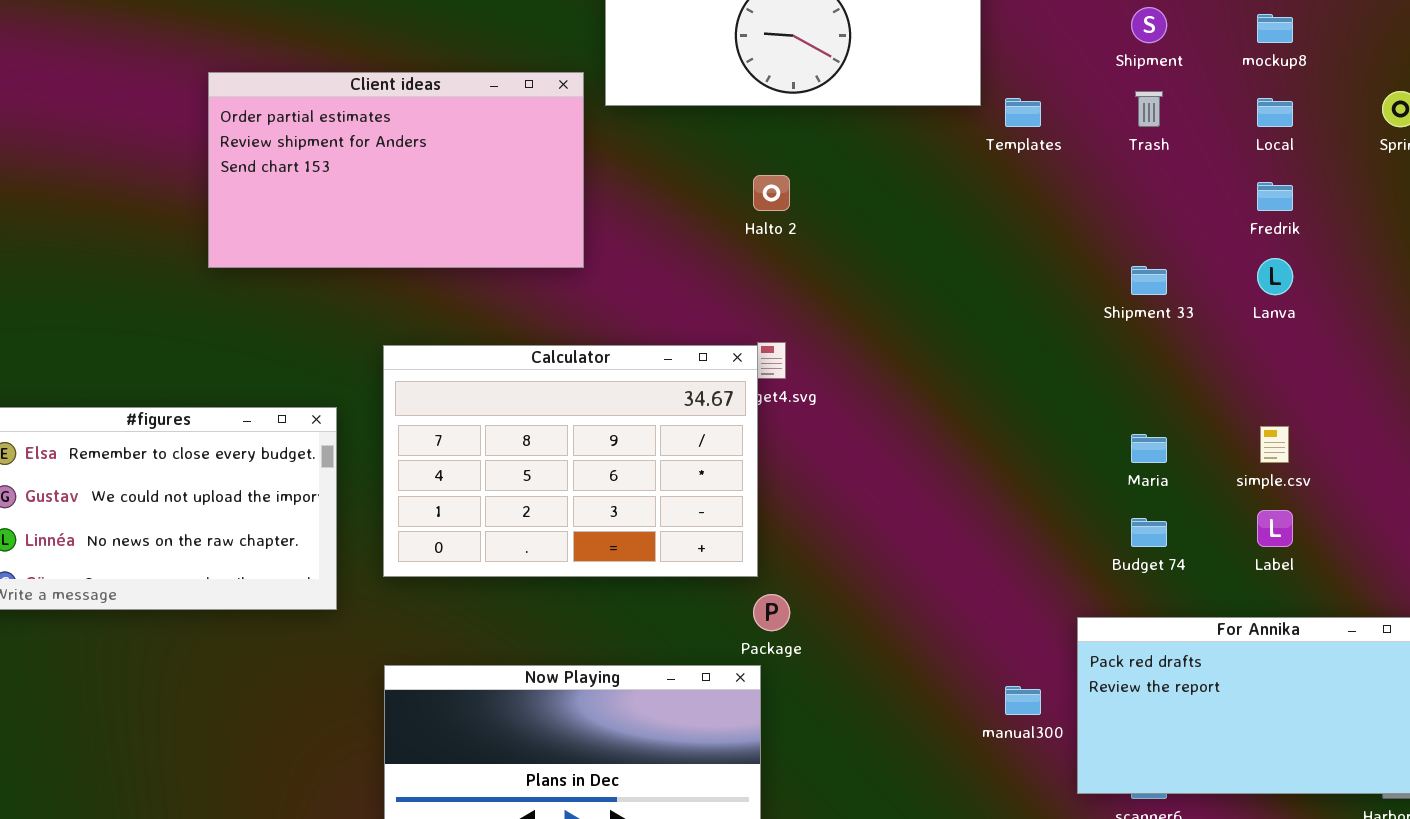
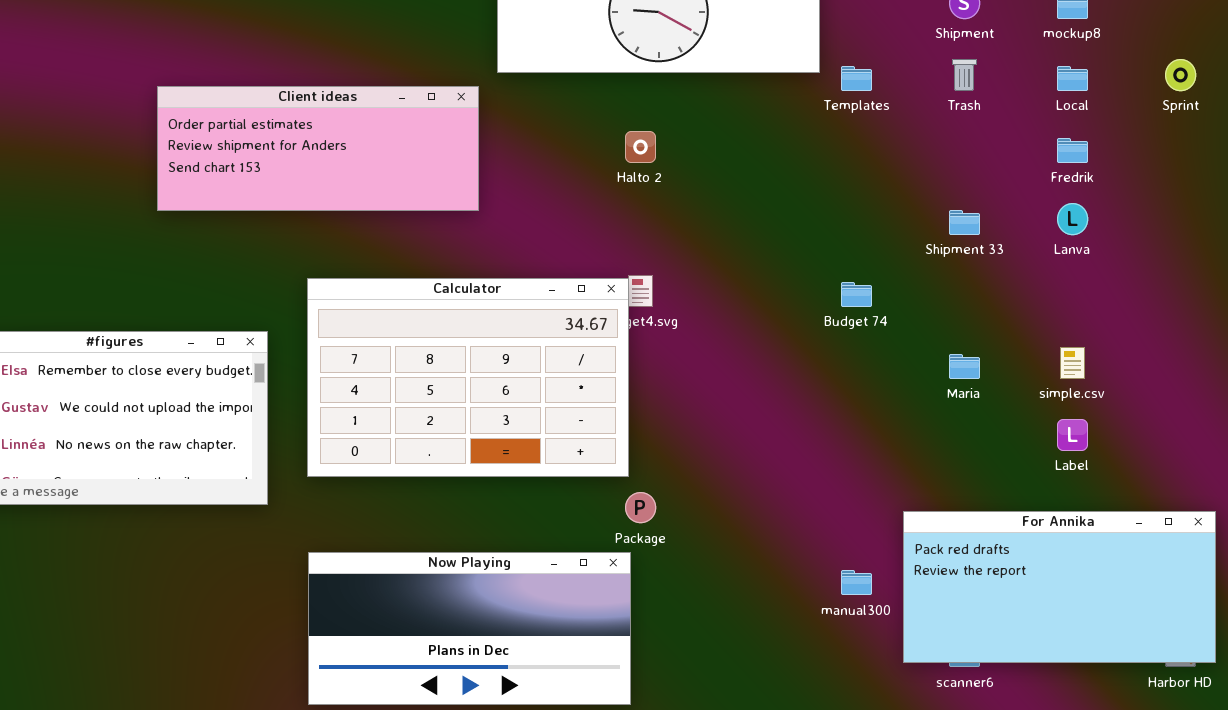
Client ideas: [208,72,584,268] -> [157,86,479,211], resized
Budget 74: [1131,518,1167,547] -> [841,282,872,307], moved

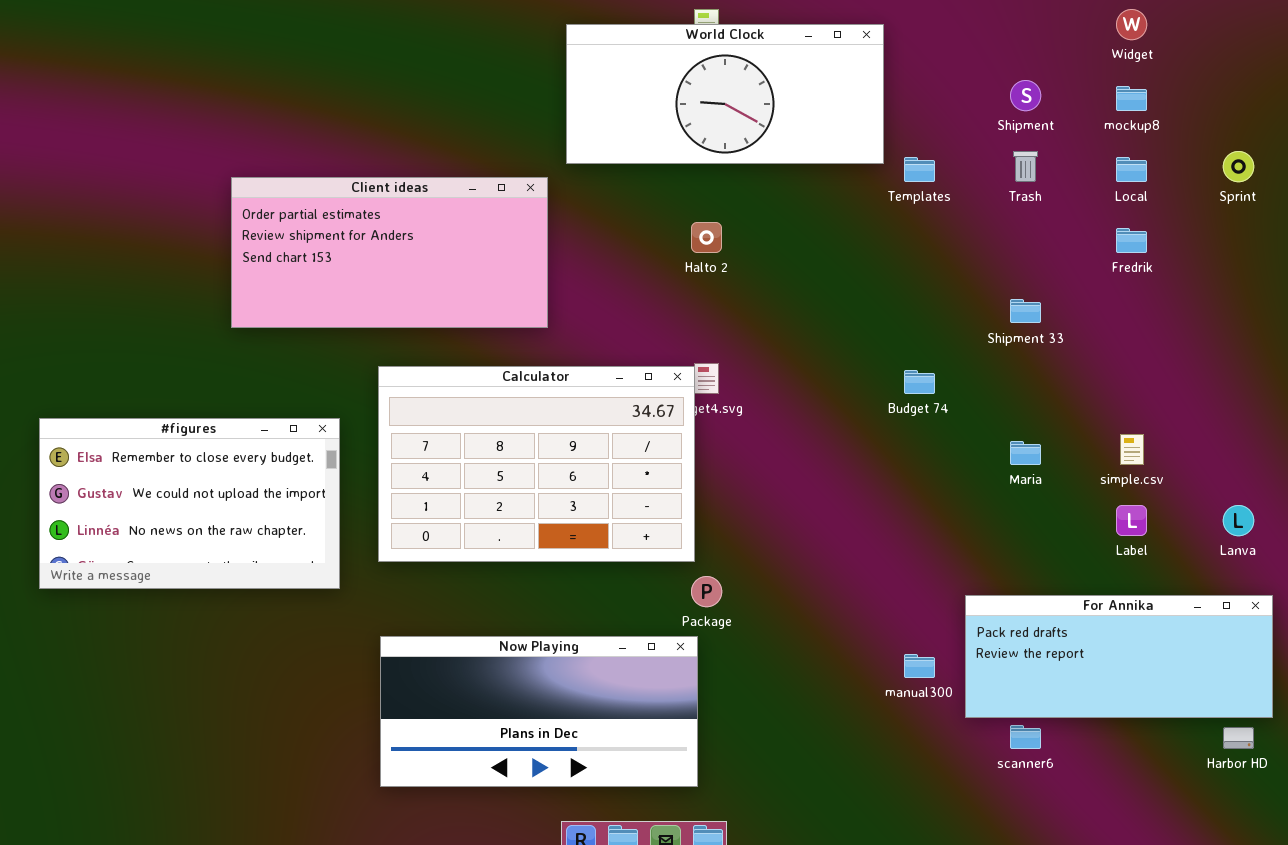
Client ideas: [157,86,479,211] -> [231,177,548,328], resized
Lanva: [1057,203,1088,235] -> [1223,505,1254,536], moved
For Annika: [903,511,1216,663] -> [965,595,1273,718], resized

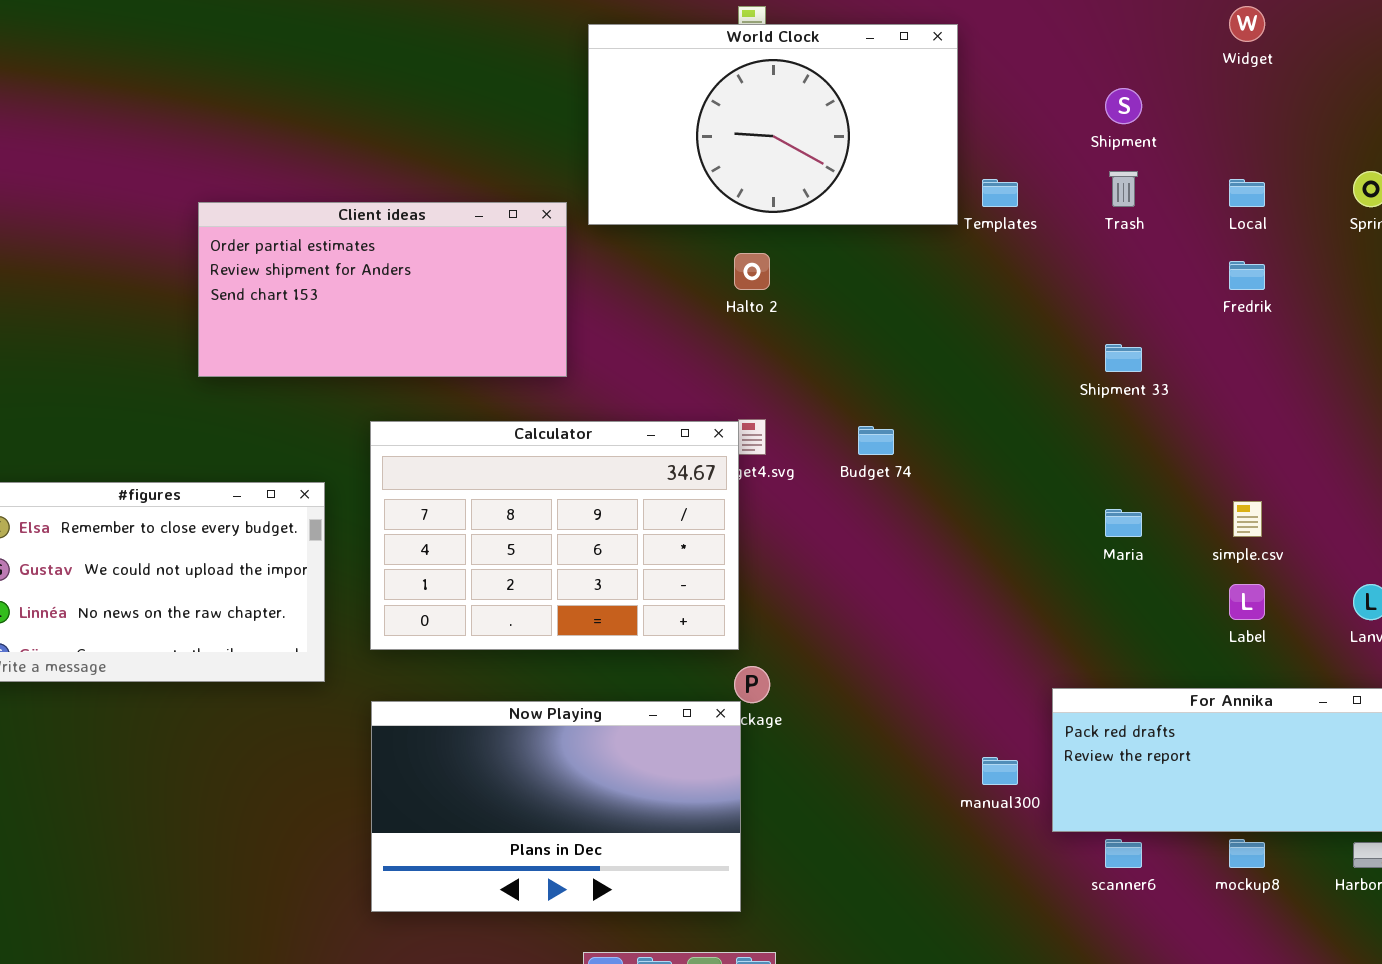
World Clock: [566,24,884,164] -> [588,24,958,225], resized
mockup8: [1116,86,1147,111] -> [1229,839,1265,868], moved
Budget 74: [904,370,935,394] -> [858,426,894,455], moved
Now Playing: [380,636,698,787] -> [371,701,741,912], resized

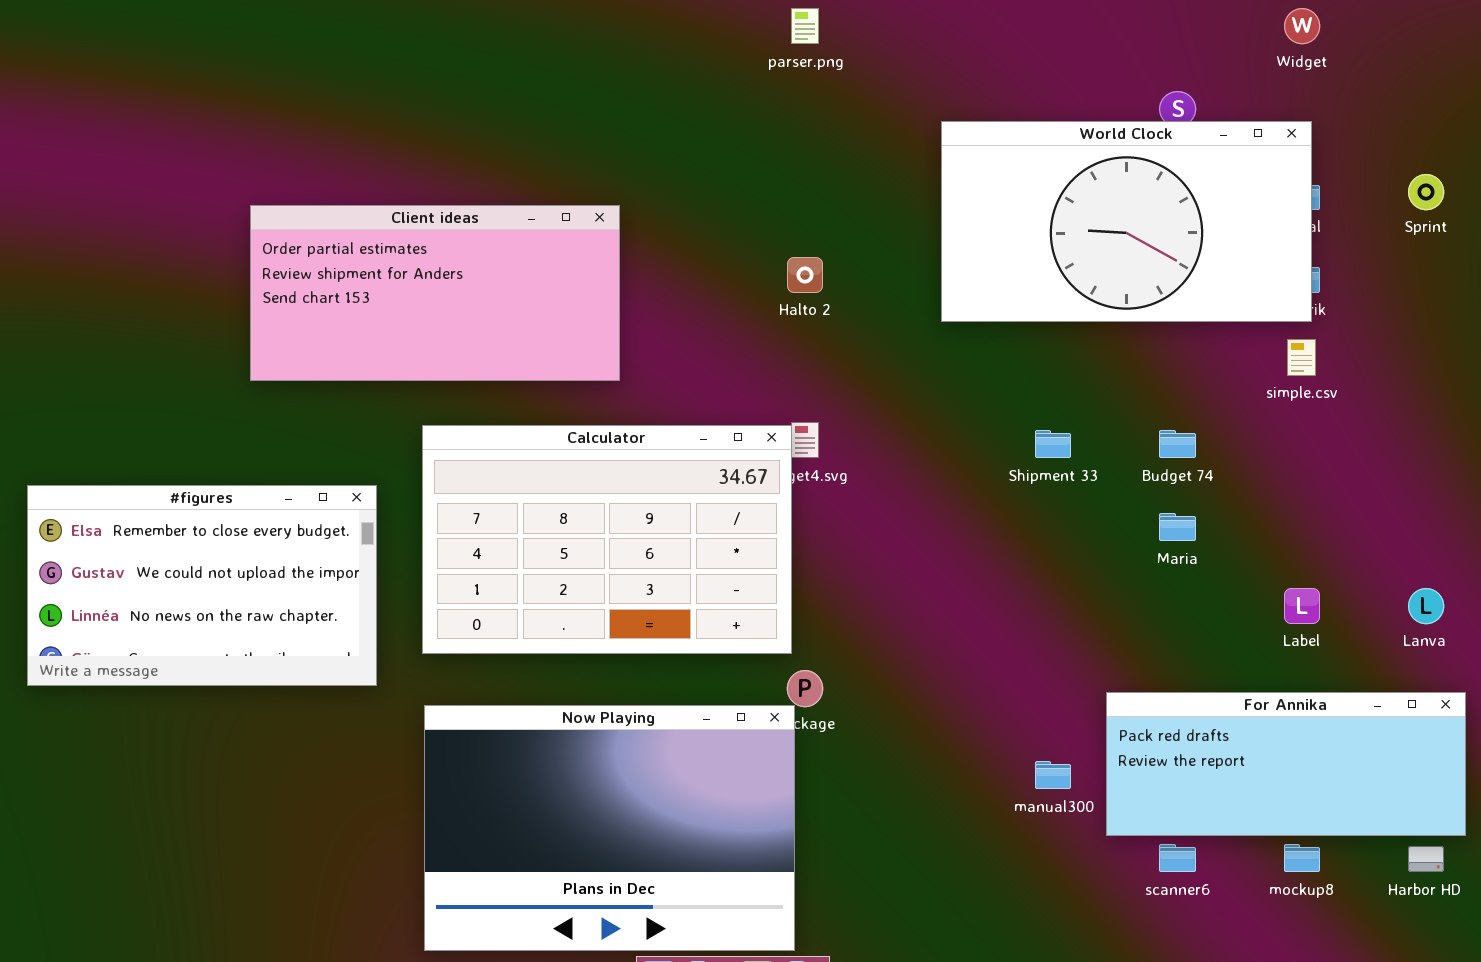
World Clock: [588,24,958,225] -> [941,121,1312,322], moved
Shipment 33: [1105,344,1142,372] -> [1035,430,1071,458], moved
Budget 74: [858,426,894,455] -> [1159,430,1196,458], moved
simple.csv: [1233,501,1262,537] -> [1287,339,1316,376], moved
Now Playing: [371,701,741,912] -> [424,705,795,951], resized

